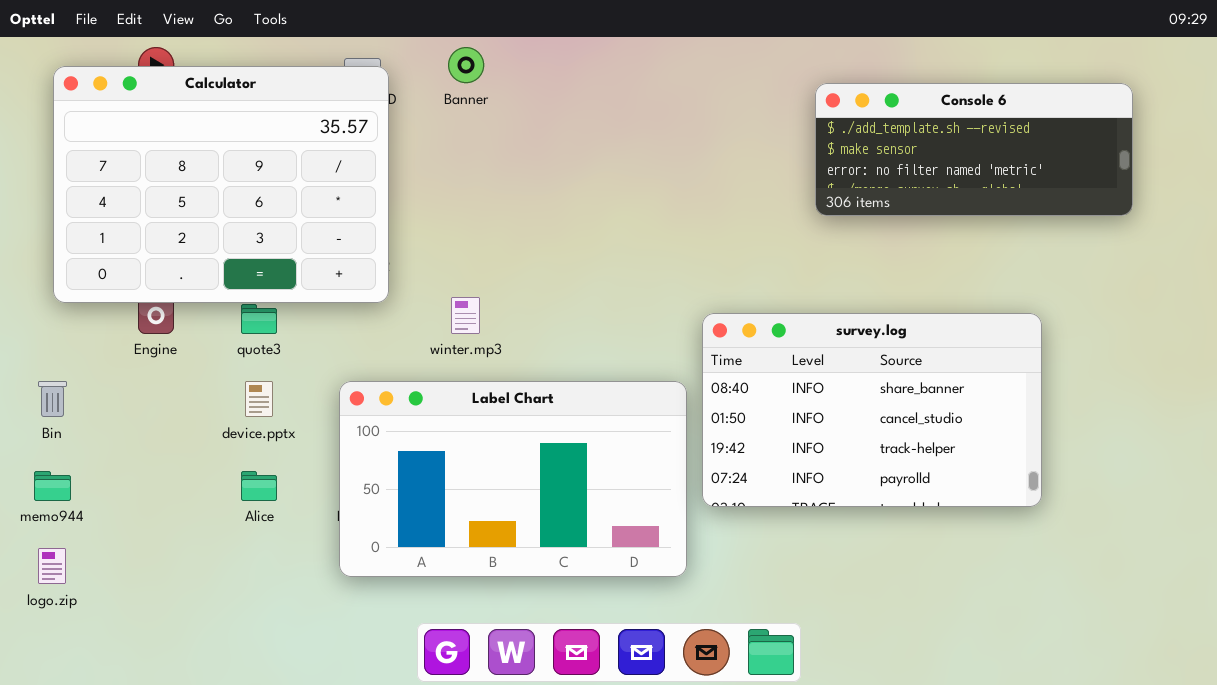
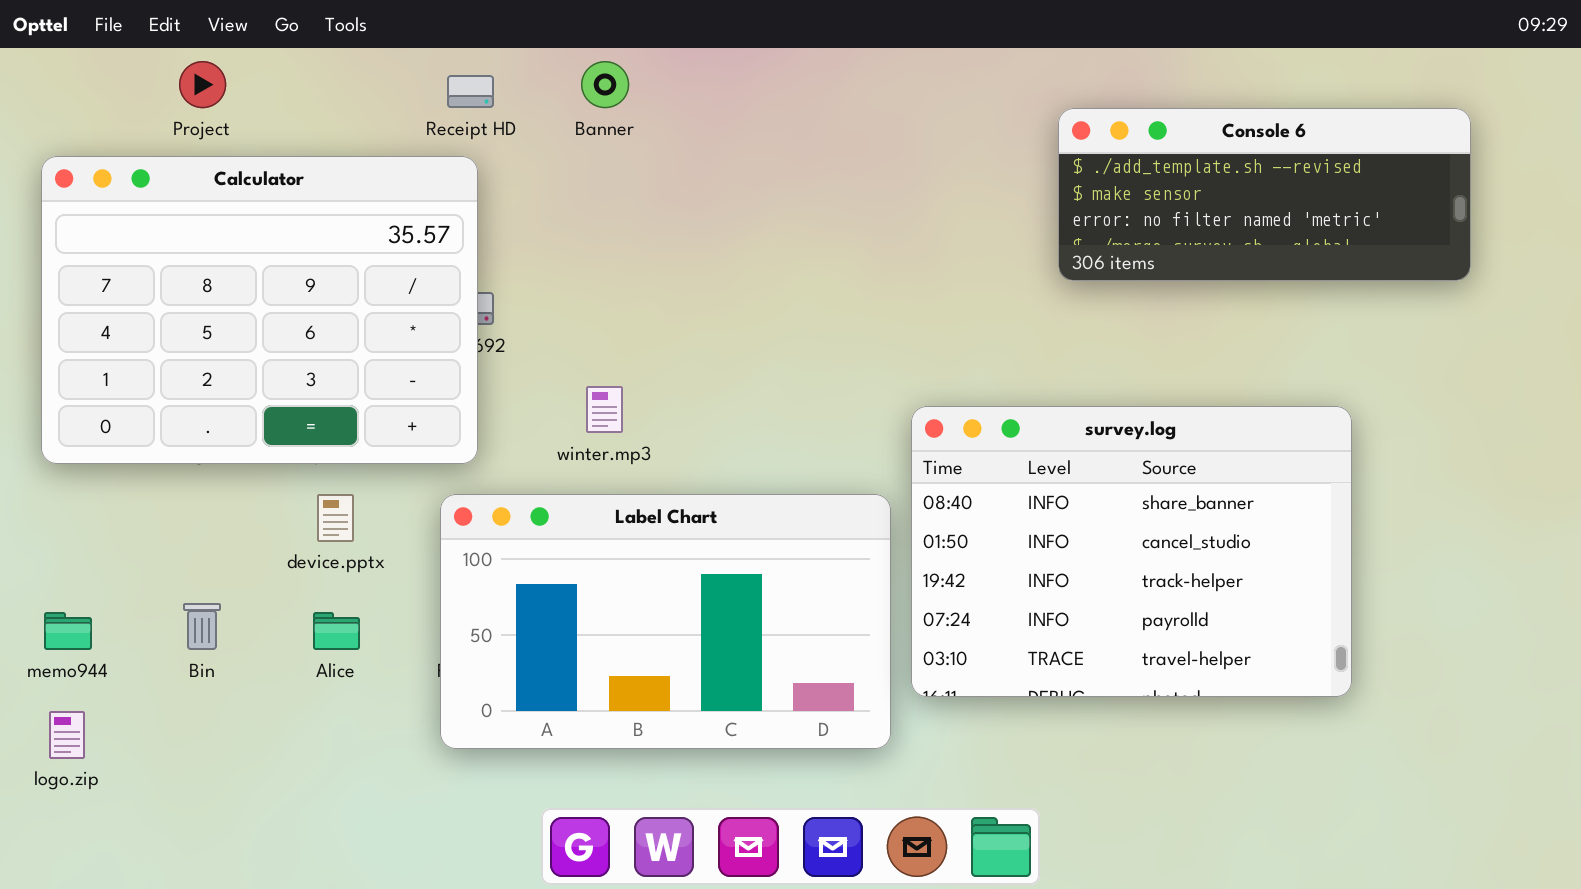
Calculator: [53,66,389,303] -> [41,156,478,464], moved
survey.log: [702,313,1042,507] -> [911,406,1352,697], resized
Bin: [38,381,67,417] -> [183,603,221,650], moved

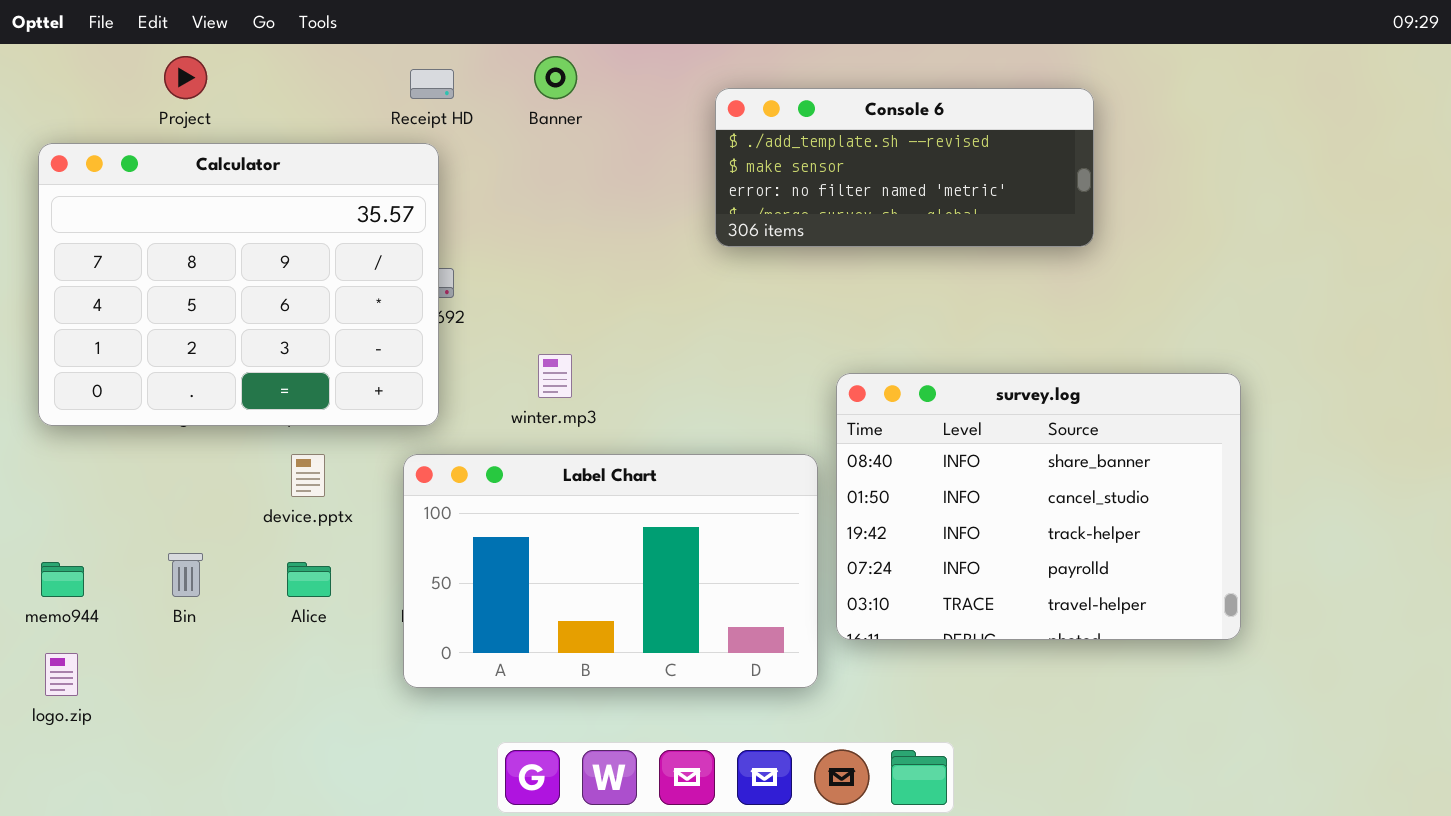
Console 6: [1058,108,1471,281] -> [715,88,1094,247], moved

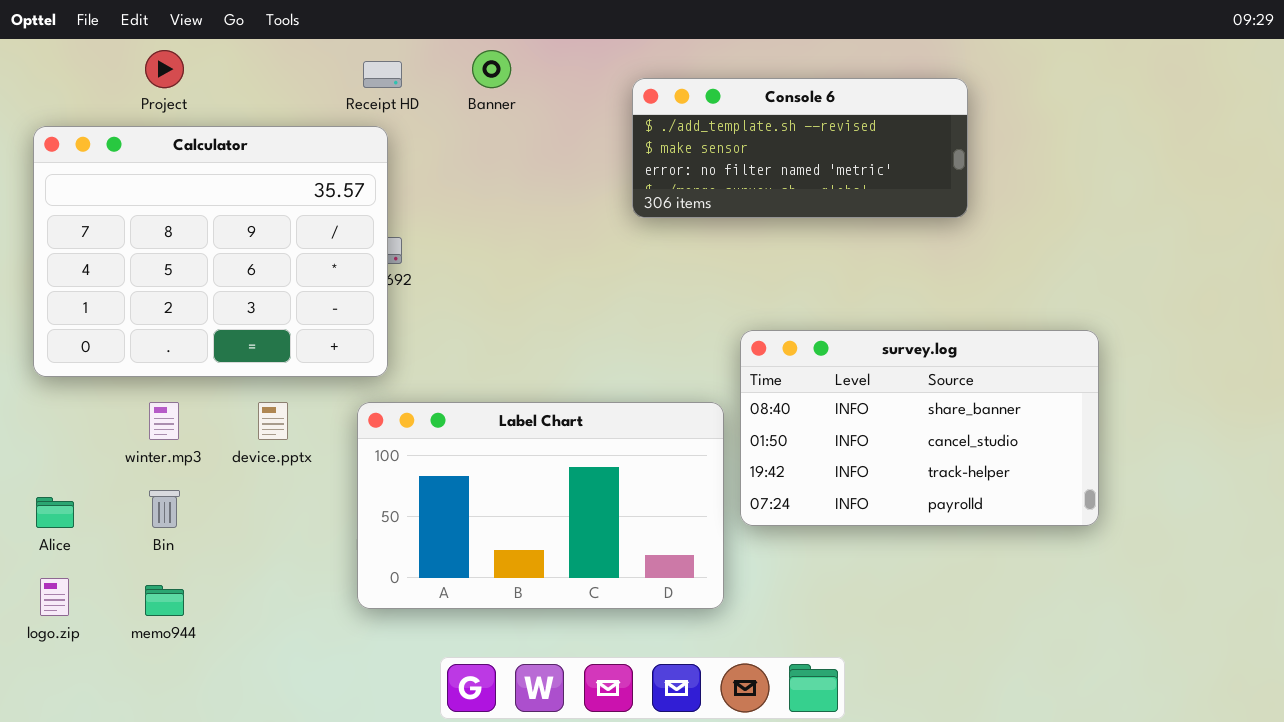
winter.mp3: [538,354,572,398] -> [149,402,179,440], moved
survey.log: [836,373,1241,640] -> [740,330,1099,526], resized
memo944: [41,562,84,597] -> [145,585,184,616], moved
Alice: [287,562,331,597] -> [36,497,74,528], moved

